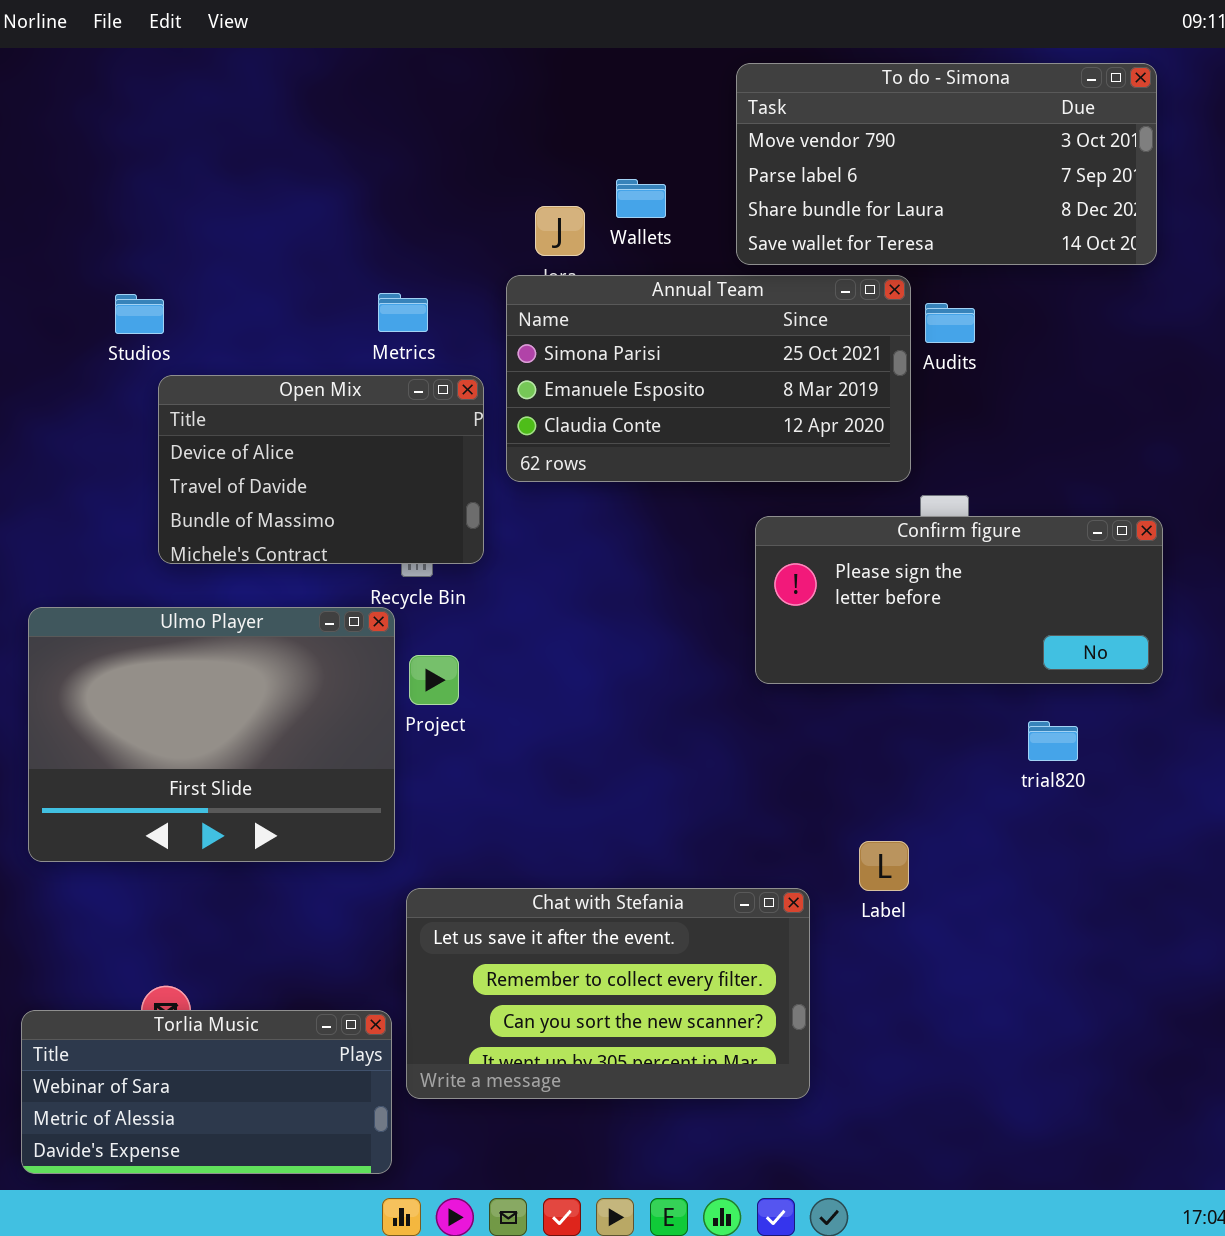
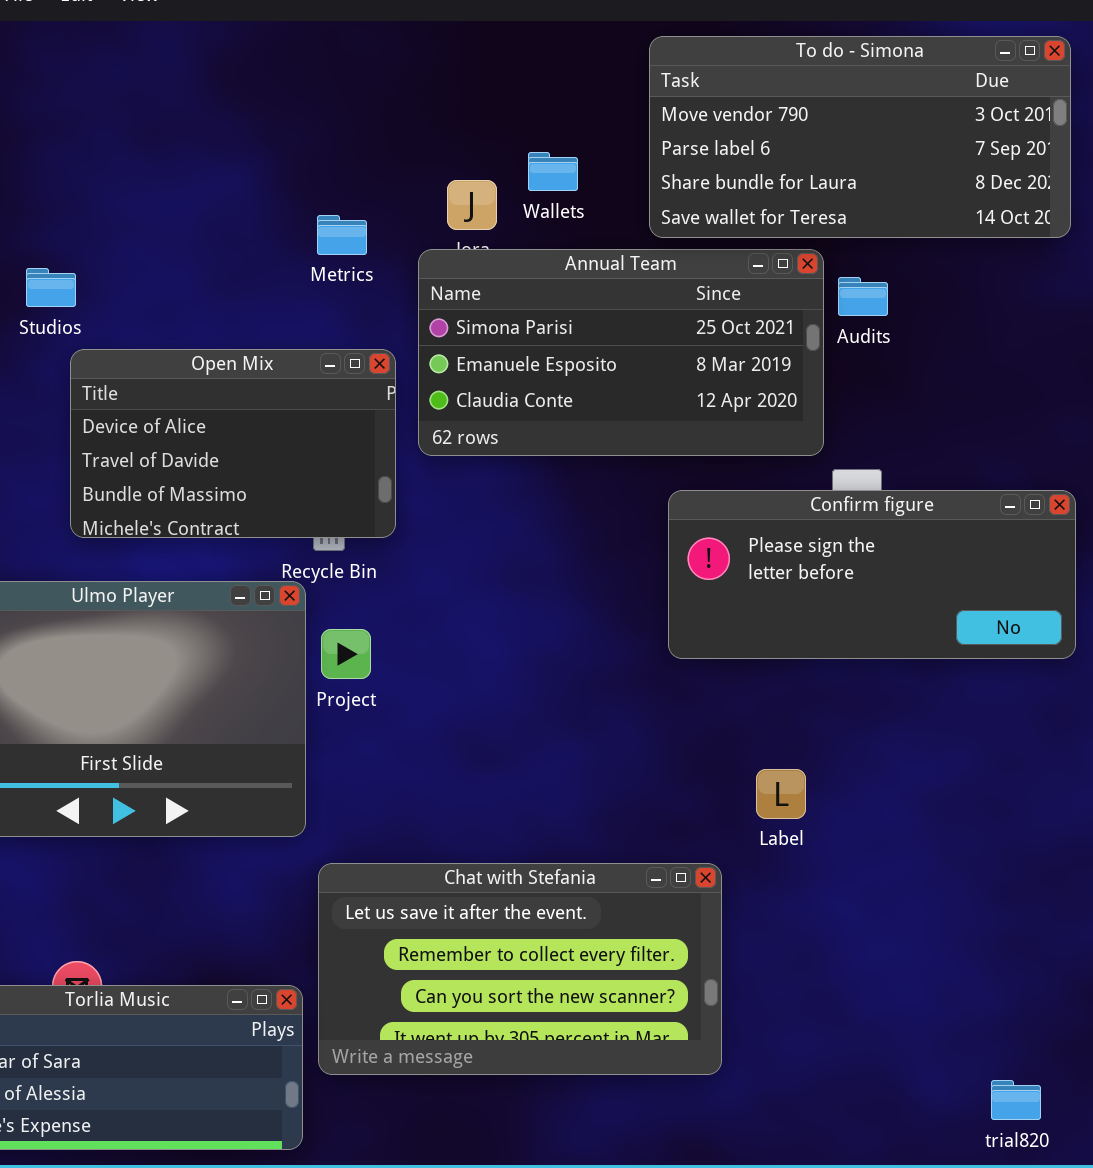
Metrics: [378,293,428,332] -> [317,215,367,255], moved
trial820: [1028,721,1078,761] -> [991,1080,1041,1120], moved
Label: [859,841,909,891] -> [756,769,806,819], moved

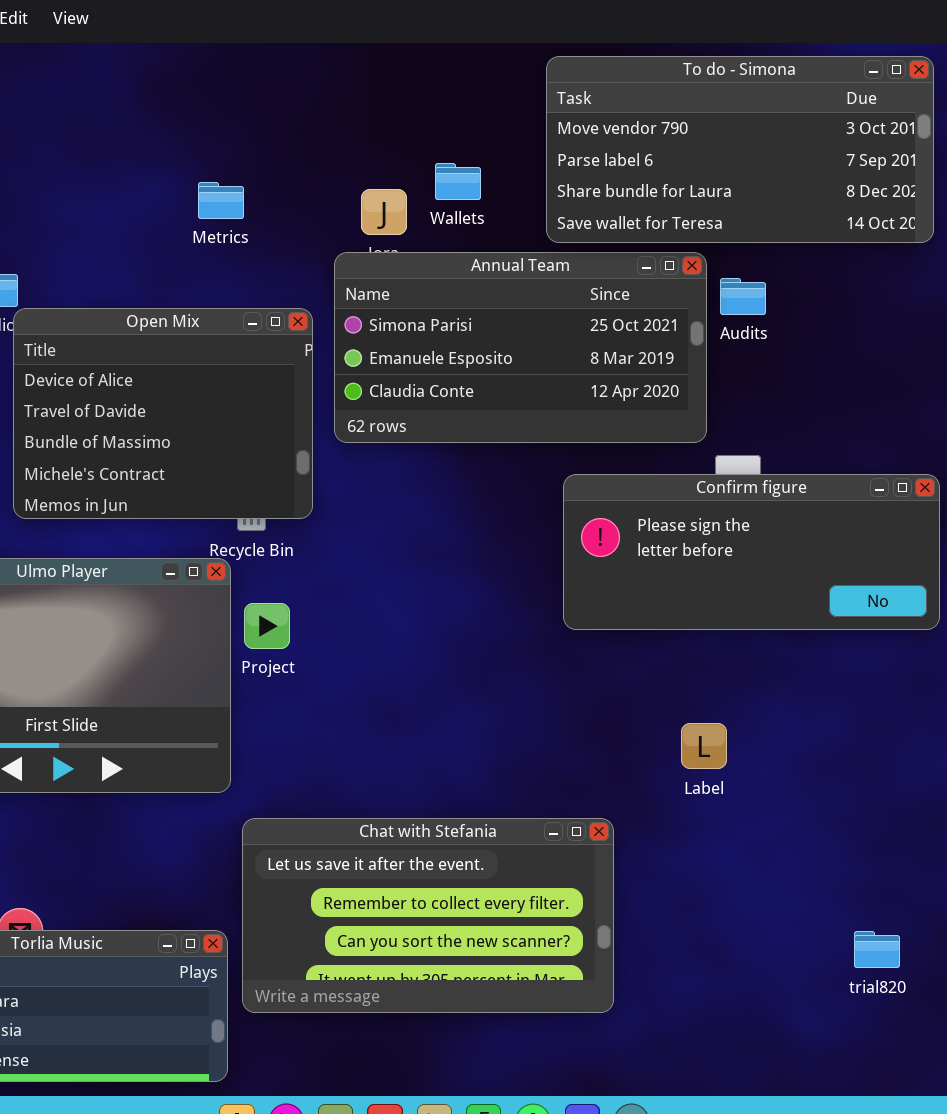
Metrics: [317,215,367,255] -> [198,182,244,219], moved
Open Mix: [70,349,396,538] -> [13,308,313,519], resized
Label: [756,769,806,819] -> [681,723,727,769], moved
trial820: [991,1080,1041,1120] -> [854,931,900,968], moved

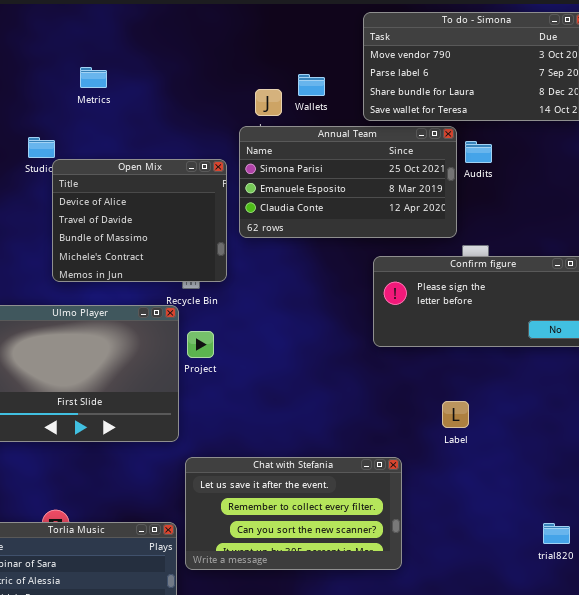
Metrics: [198,182,244,219] -> [80,67,107,88], moved

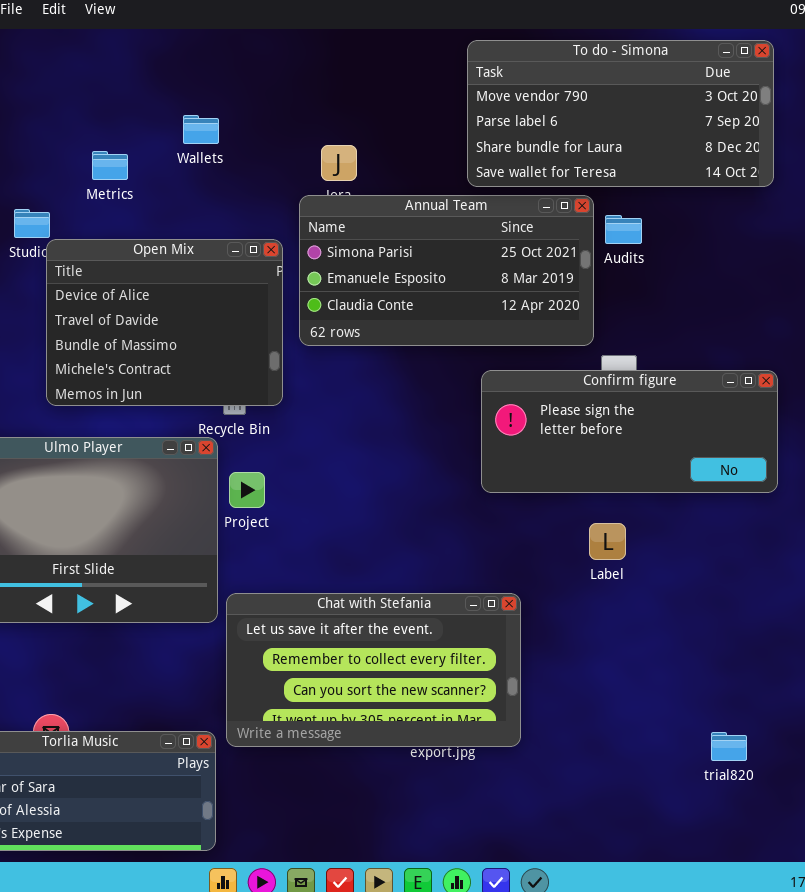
Metrics: [80,67,107,88] -> [92,151,128,180], moved
Wallets: [298,74,325,96] -> [183,115,219,144], moved
Label: [442,401,469,428] -> [589,523,626,560], moved
Chat with Stefania: [185,457,402,570] -> [226,593,521,747], moved

